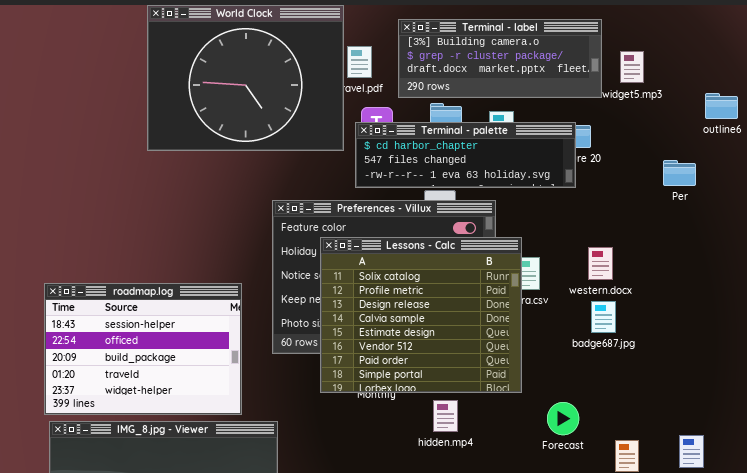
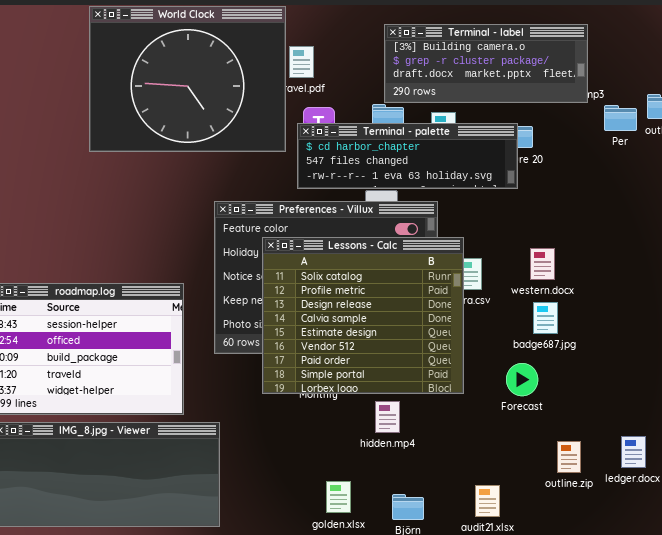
Terminal - label: [398,19,602,98] -> [384,24,588,103], moved
Per: [663,160,696,186] -> [604,105,637,131], moved
Forecast: [547,402,579,435] -> [506,363,538,396], moved

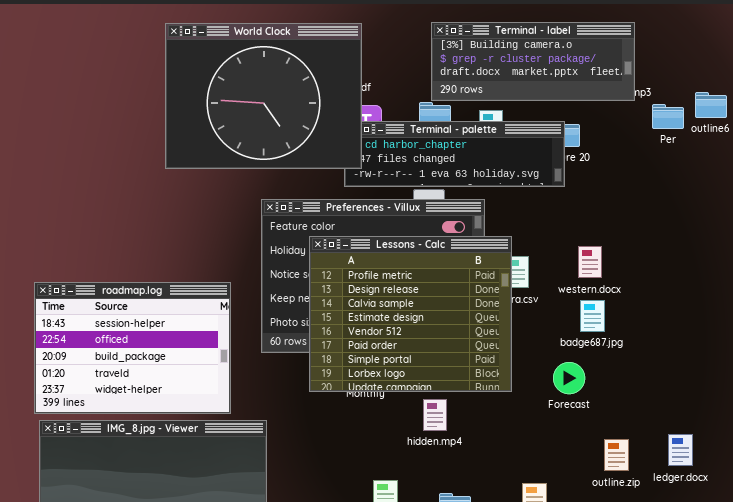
World Clock: [89,6,286,152] -> [165,23,362,169], moved
Lessons - Calc: [262,237,464,394] -> [309,236,512,392], scrolled down 1 row

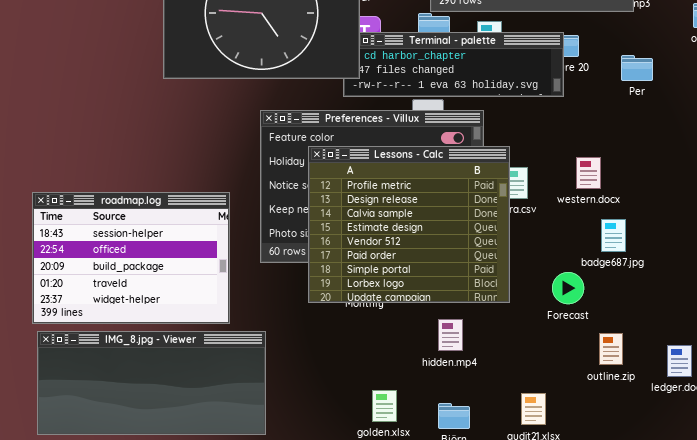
Per: [652,104,684,129] -> [621,55,653,81], moved
badge687.jpg: [580,300,605,332] -> [601,219,626,252], moved
hidden.mp4: [423,399,447,431] -> [438,319,463,351], moved
outline.zip: [604,439,629,471] -> [599,333,623,365], moved

